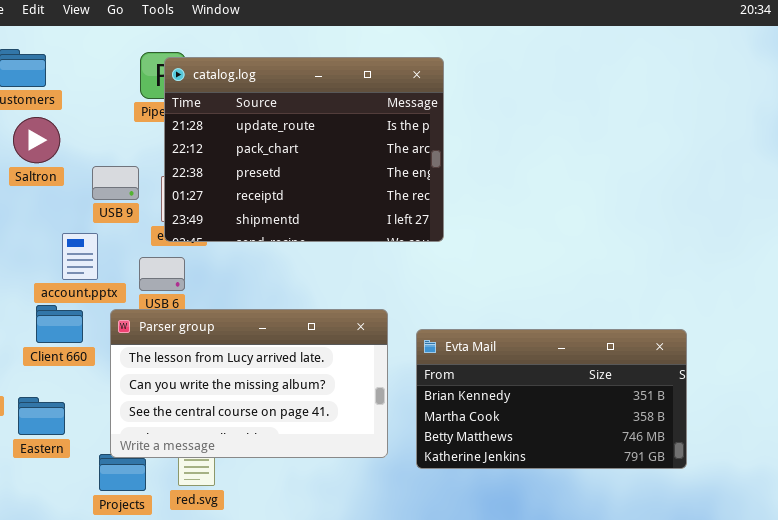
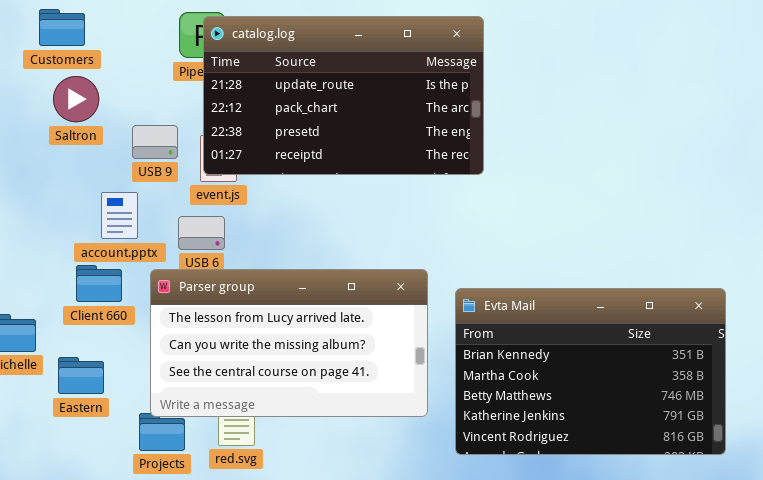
catalog.log: [164,57,444,242] -> [203,16,484,175], resized
Evta Mail: [416,329,687,469] -> [455,288,726,455], resized

